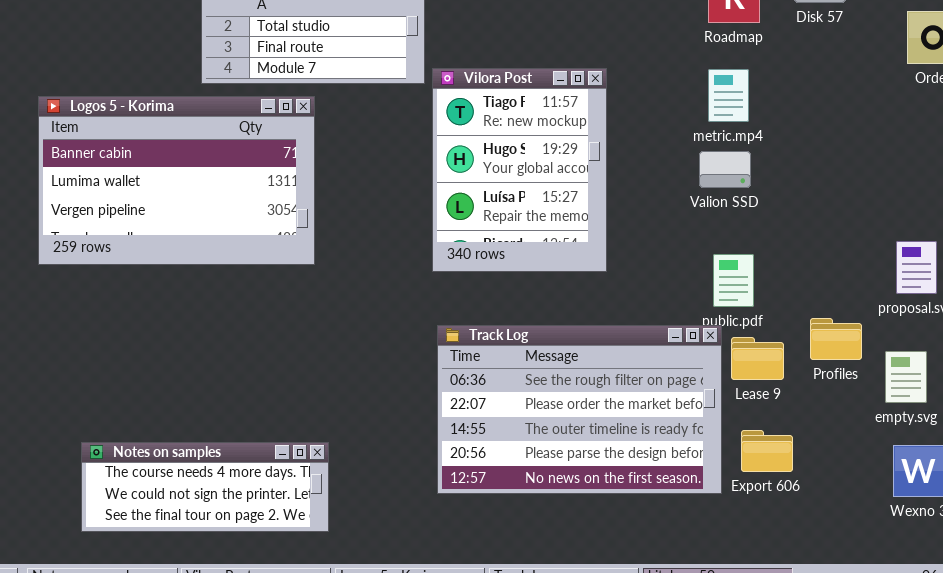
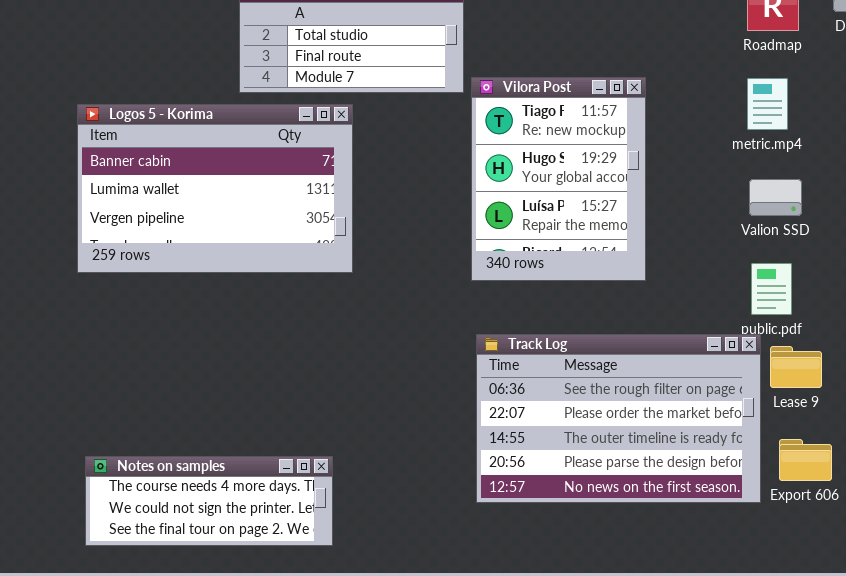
Valion SSD: [699,151,751,188] -> [749,179,802,216], moved
Notes on samples: [81,442,329,532] -> [85,456,333,546], moved

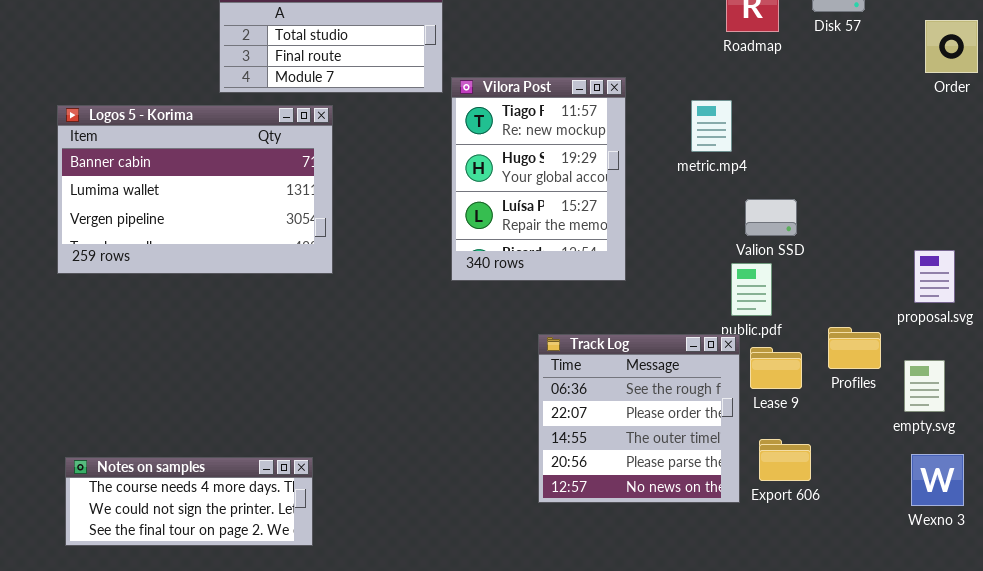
metric.mp4: [747,78,788,130] -> [691,100,732,152], moved
Valion SSD: [749,179,802,216] -> [745,199,797,236], moved
Track Log: [476,334,761,503] -> [538,334,740,503], resized

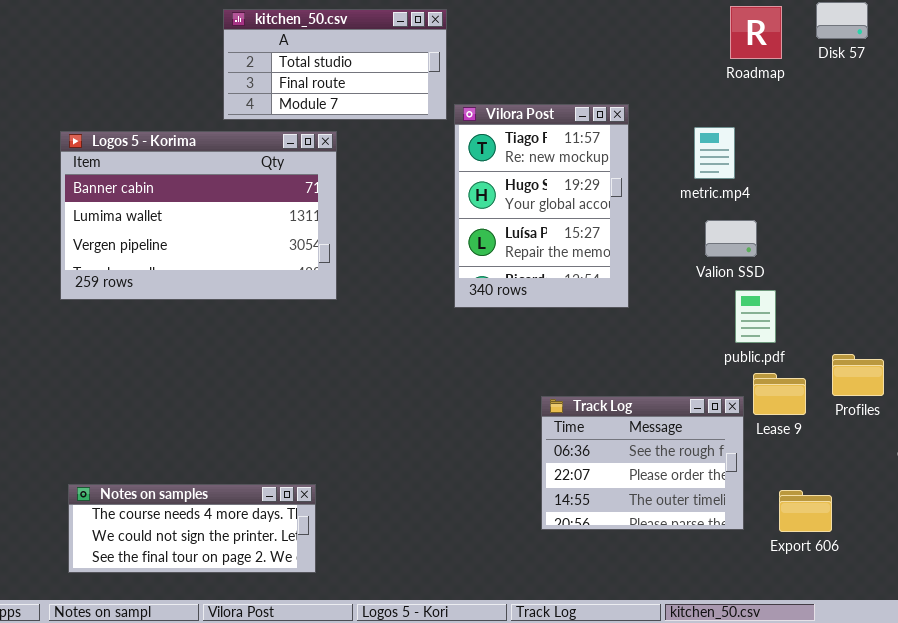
Valion SSD: [745,199,797,236] -> [705,220,757,257], moved
Track Log: [538,334,740,503] -> [541,396,744,530], resized
Export 606: [759,439,811,481] -> [779,490,832,532], moved

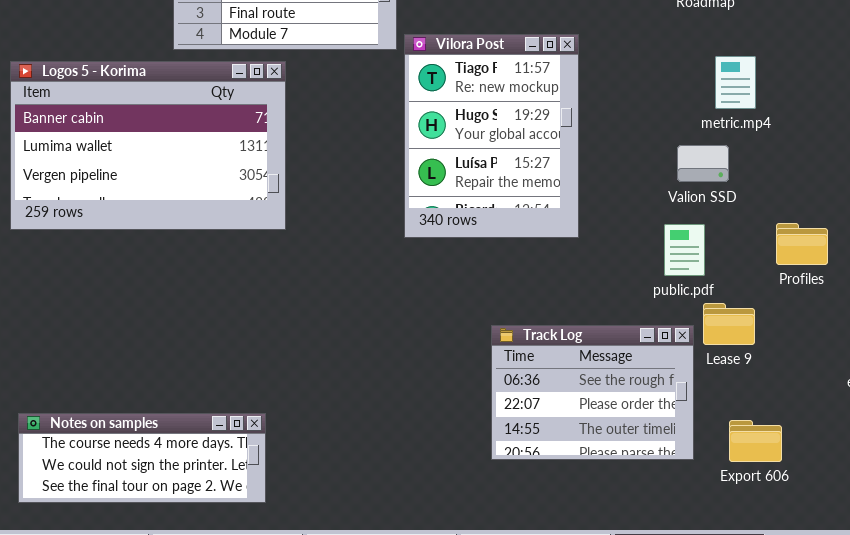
metric.mp4: [694,127,735,179] -> [715,56,756,109], moved
Valion SSD: [705,220,757,257] -> [677,145,729,182], moved
public.pdf: [735,290,776,343] -> [664,224,705,276], moved
Profiles: [832,354,884,396] -> [776,223,828,265], moved

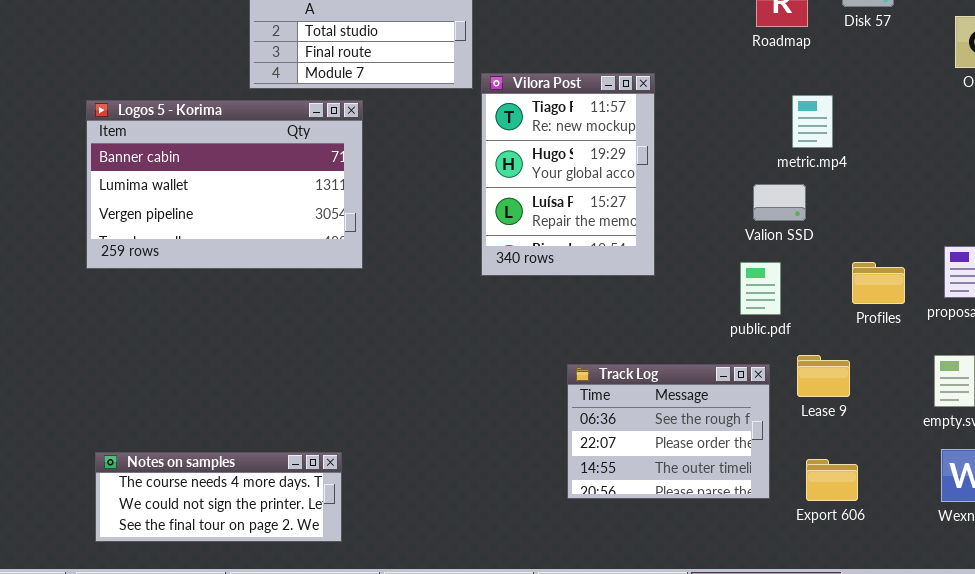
Lease 9: [703,303,755,345] -> [797,355,850,397], moved

